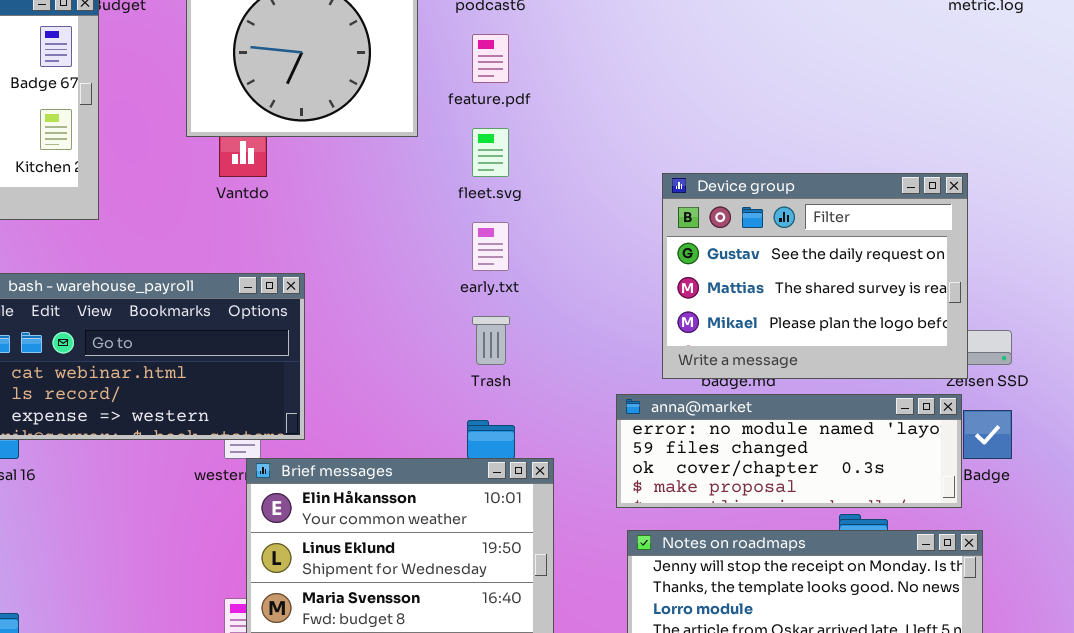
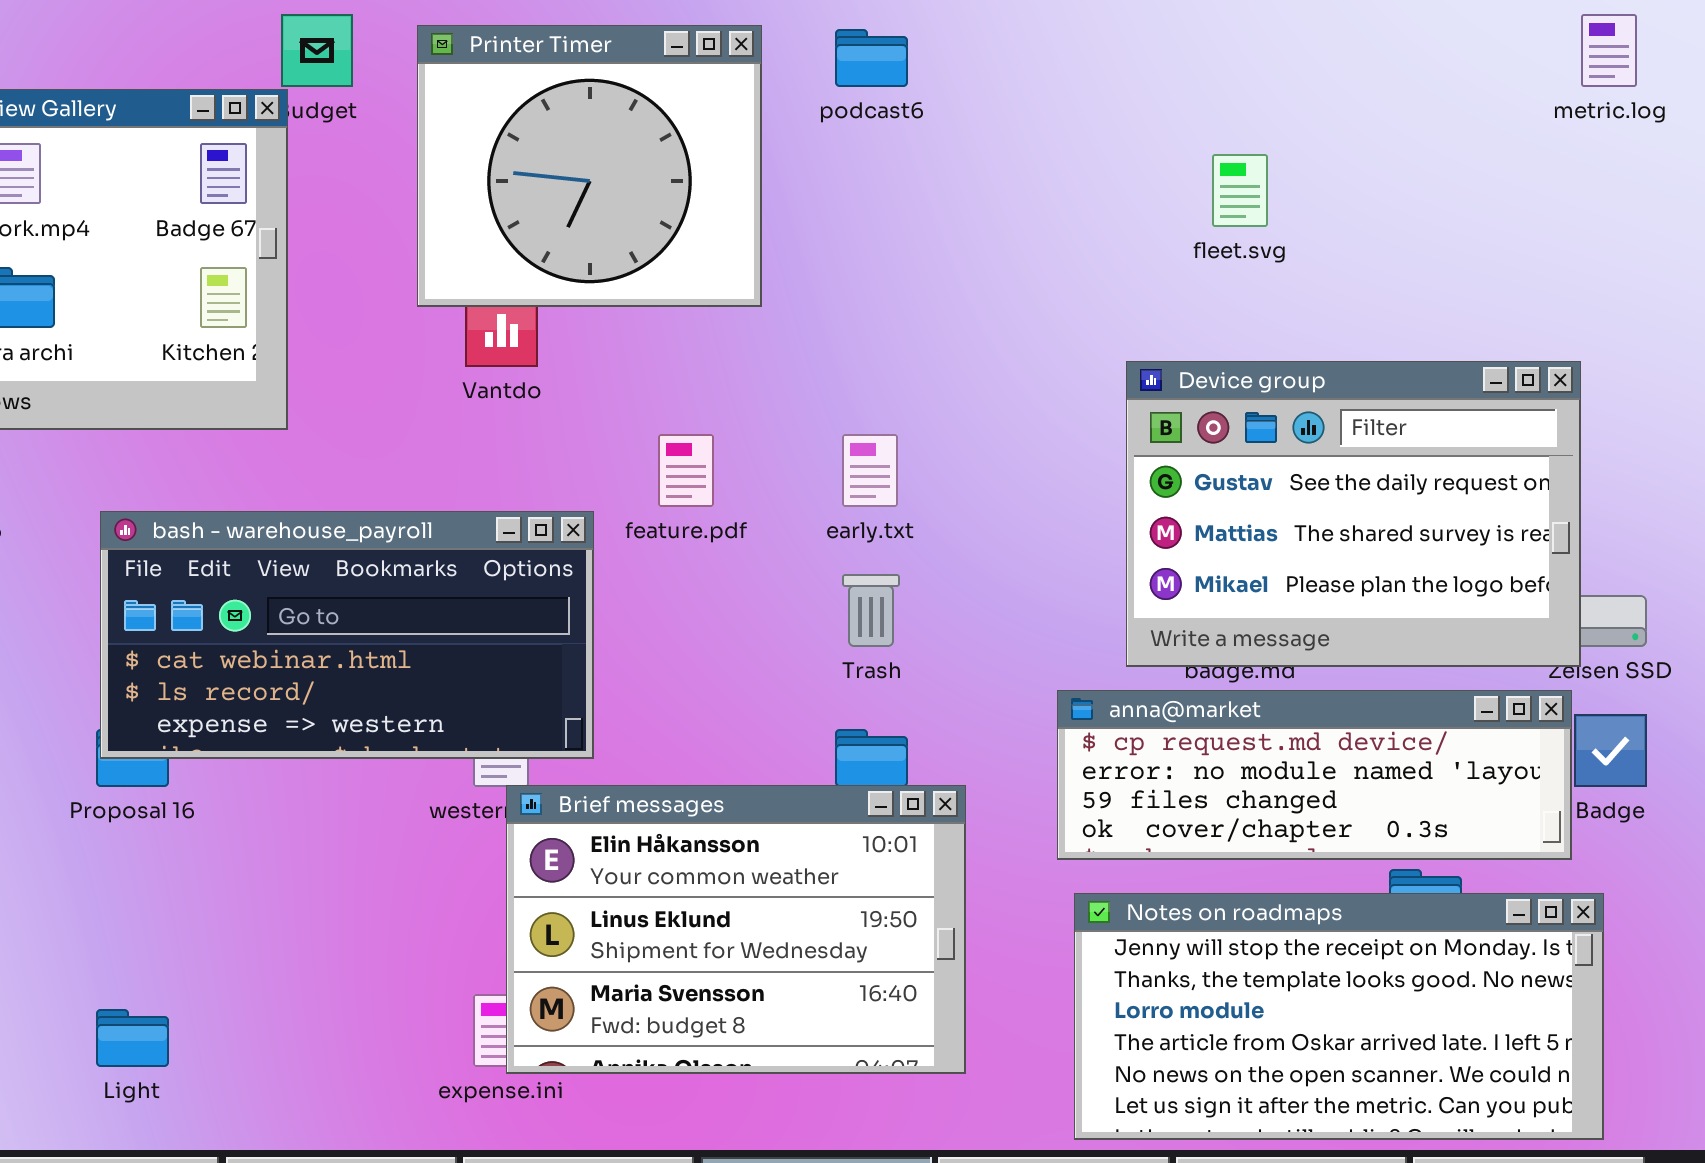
feature.pdf: [472,34,509,83] -> [658,434,714,507], moved
fleet.svg: [472,128,509,177] -> [1212,154,1268,227], moved
anna@market: [616,394,962,508] -> [1057,690,1572,860], scrolled up 1 row

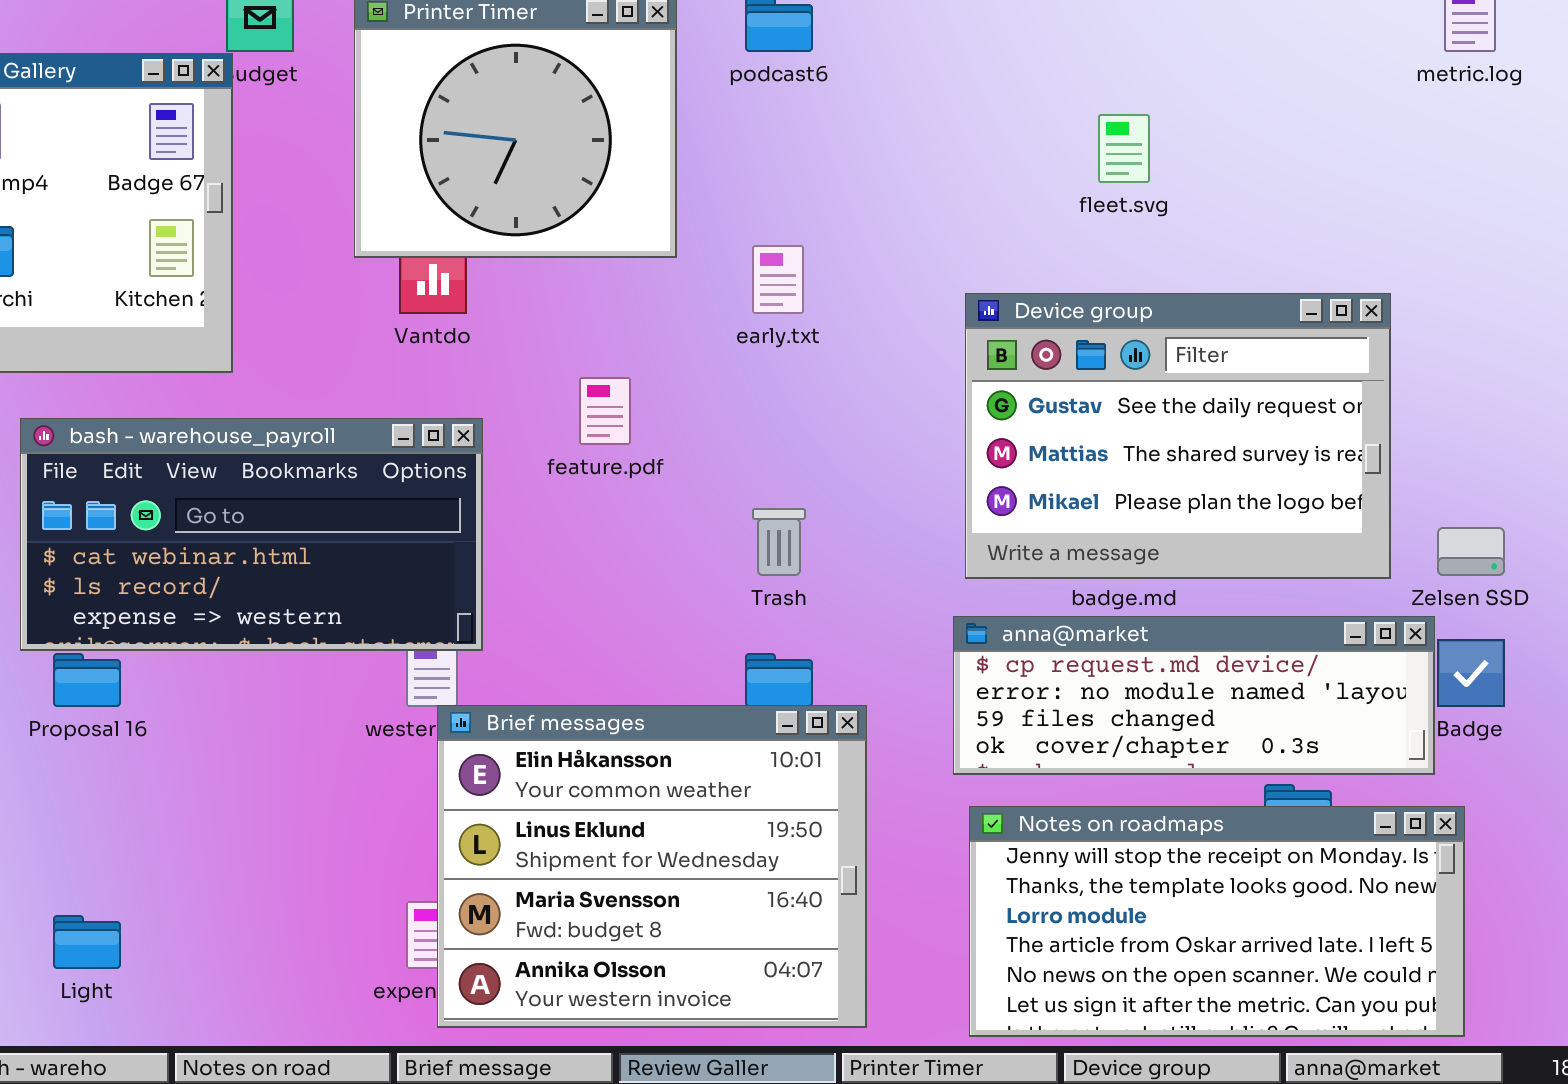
Device group: [1126,361,1581,667] -> [965,293,1391,579], moved
early.txt: [842,434,898,507] -> [752,245,804,314], moved
bash - warehouse_payroll: [100,511,594,759] -> [20,418,483,651], moved
Brief messages: [506,785,966,1074] -> [437,705,867,1028], resized

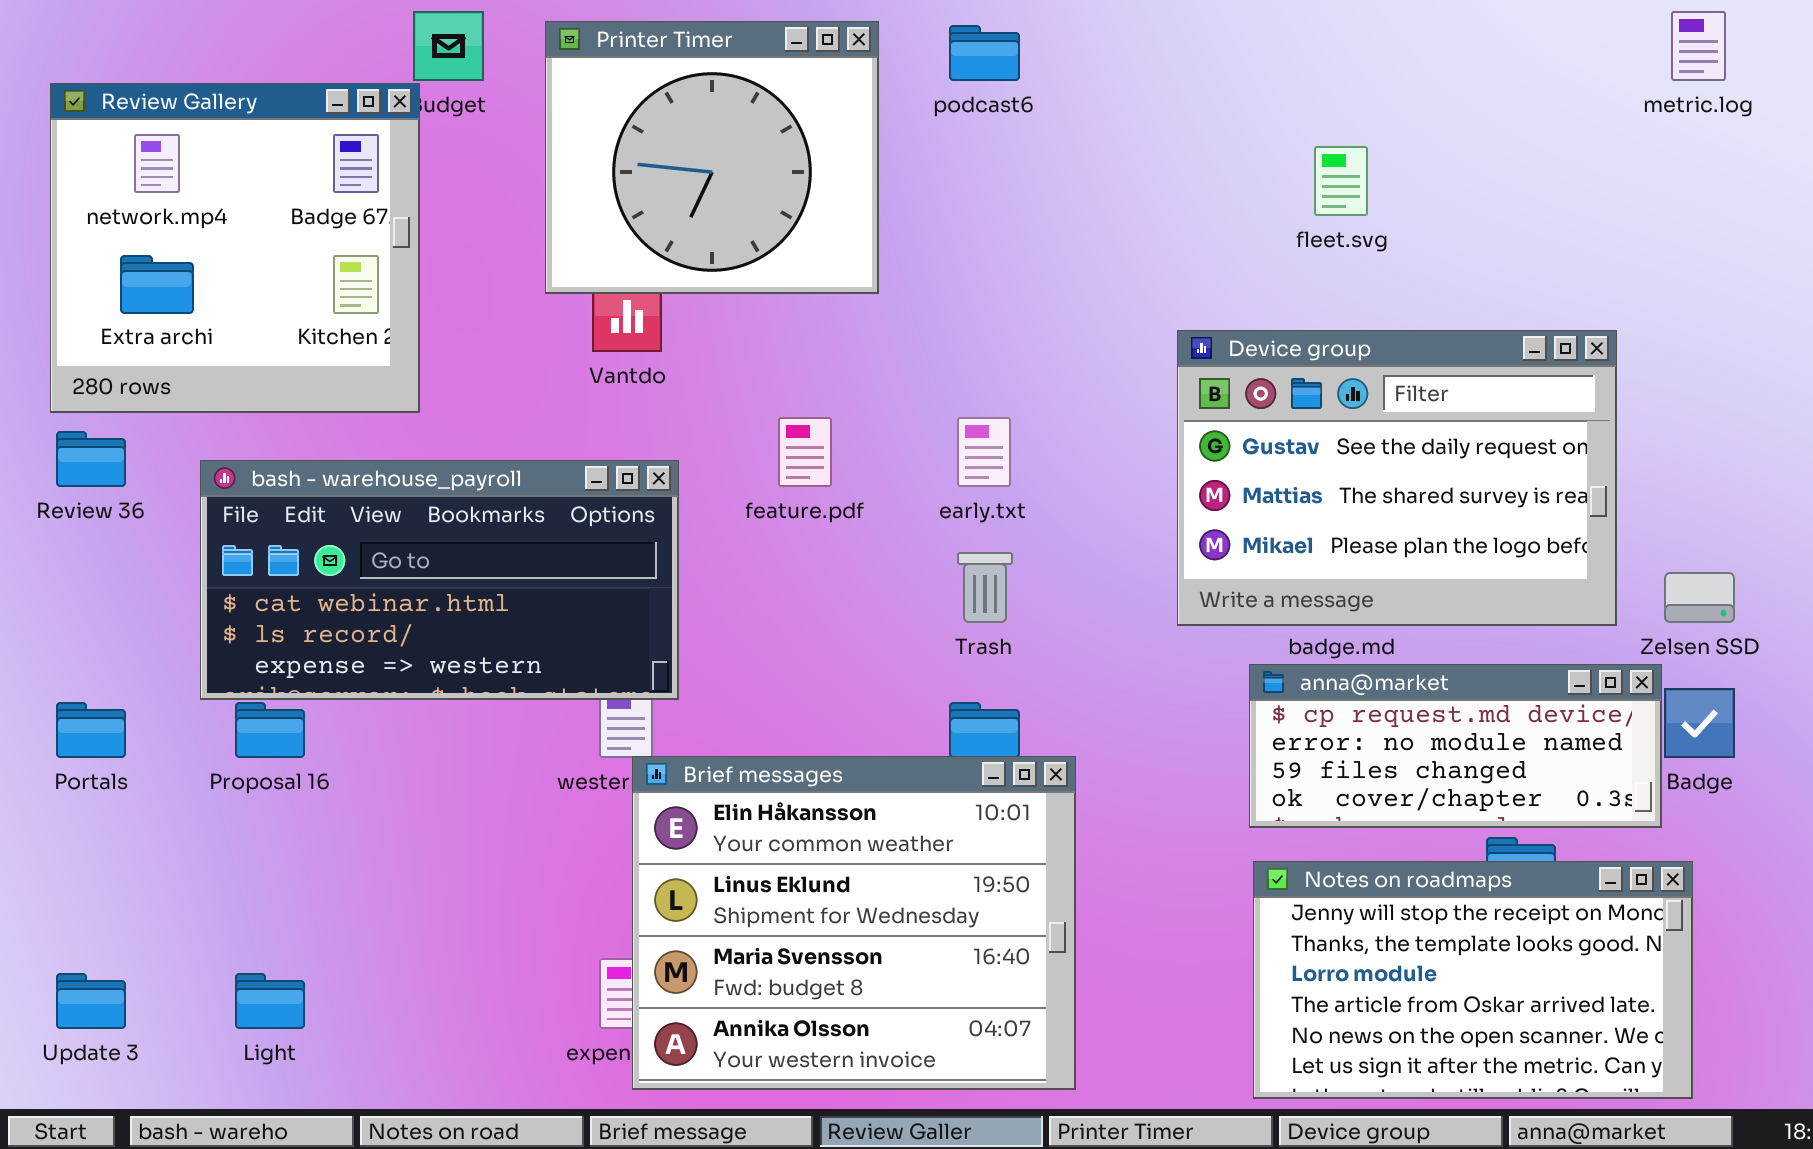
early.txt: [752,245,804,314] -> [957,417,1011,487], moved
anna@market: [953,616,1435,775] -> [1249,664,1662,828], resized
Notes on roadmaps: [969,806,1465,1037] -> [1253,861,1693,1099], resized

